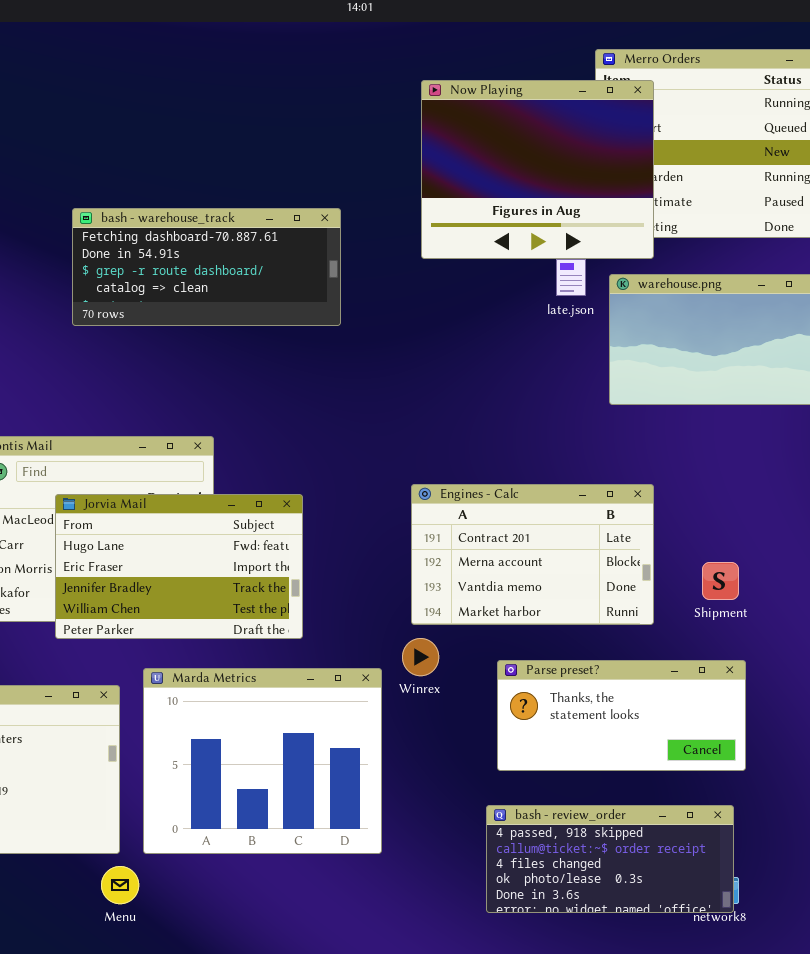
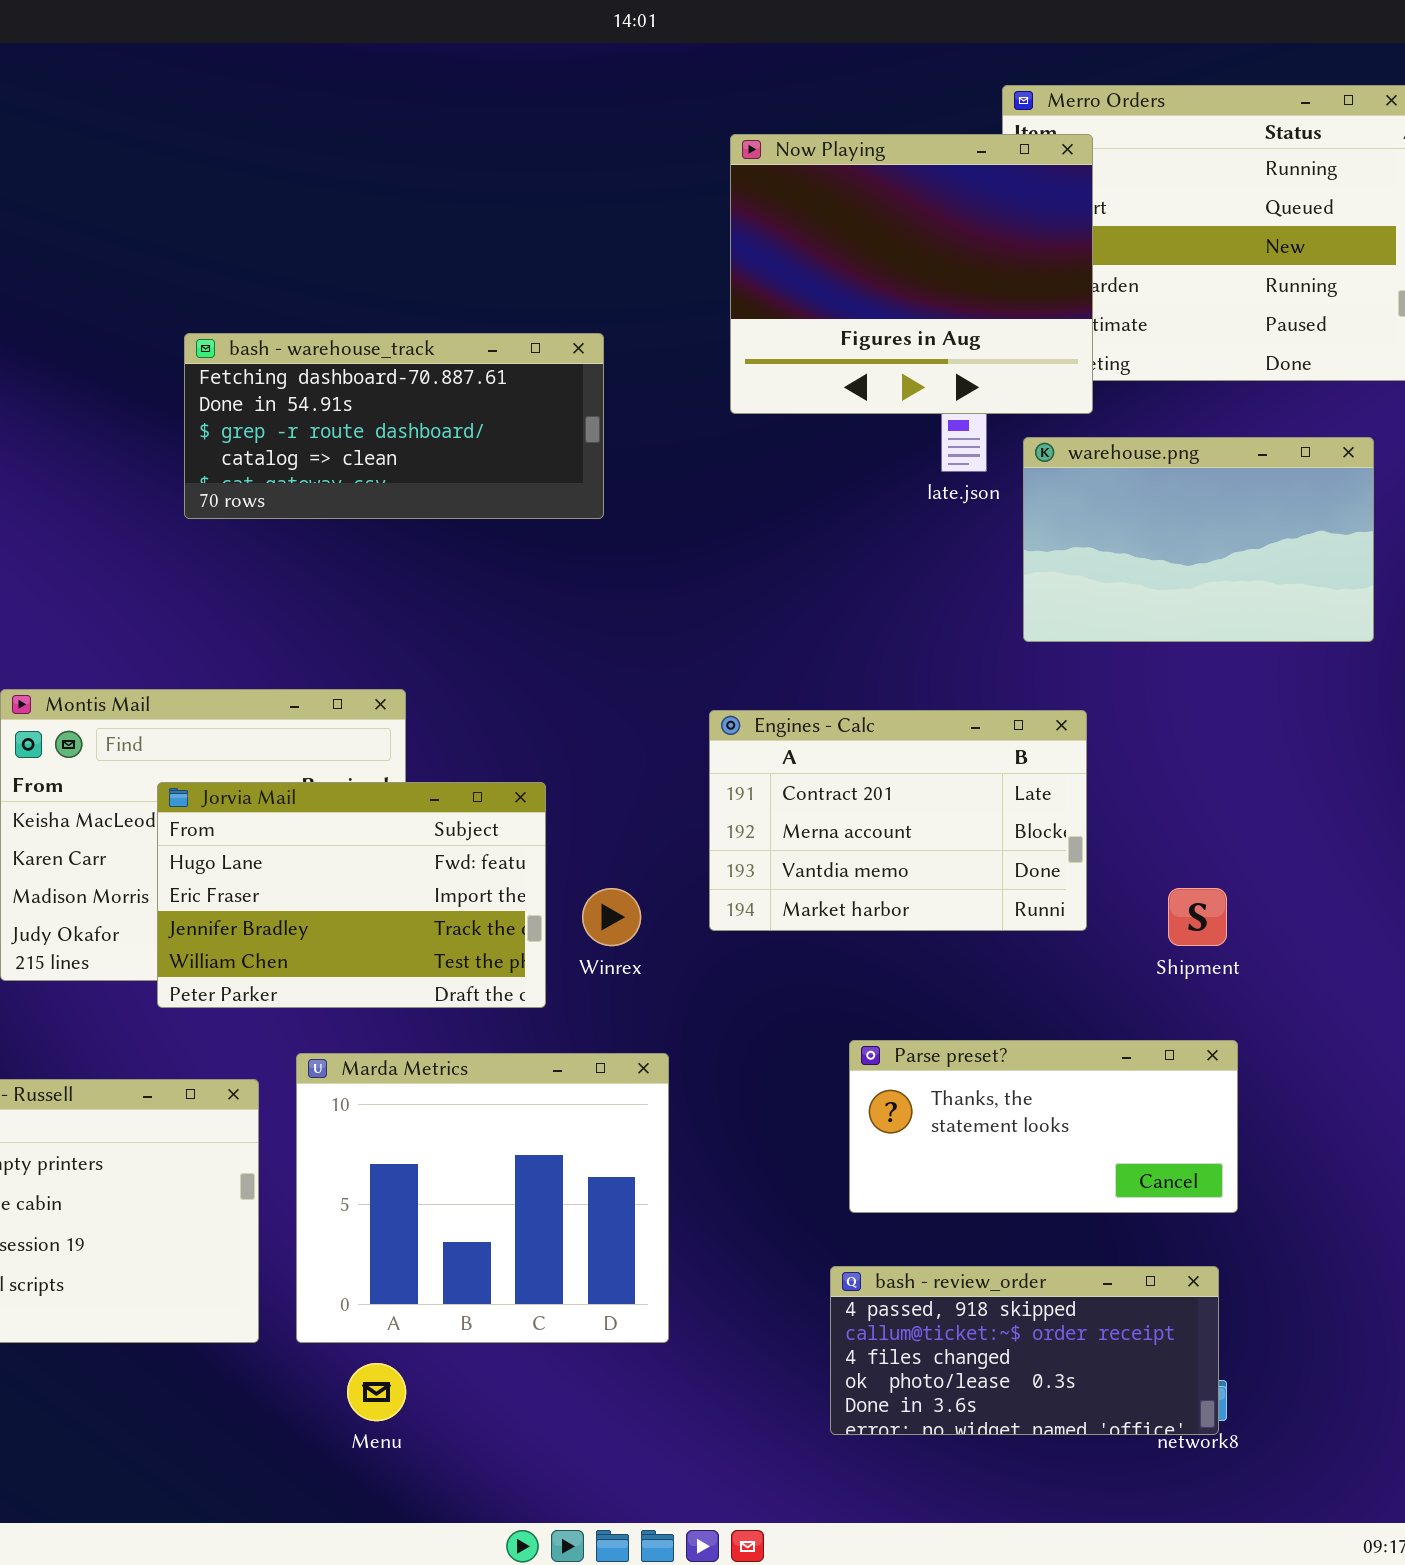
Engines - Calc: [411,484,654,625] -> [709,710,1087,931], moved
Winrex: [402,638,439,676] -> [582,888,641,946], moved
Menu: [101,866,139,904] -> [347,1363,406,1421], moved

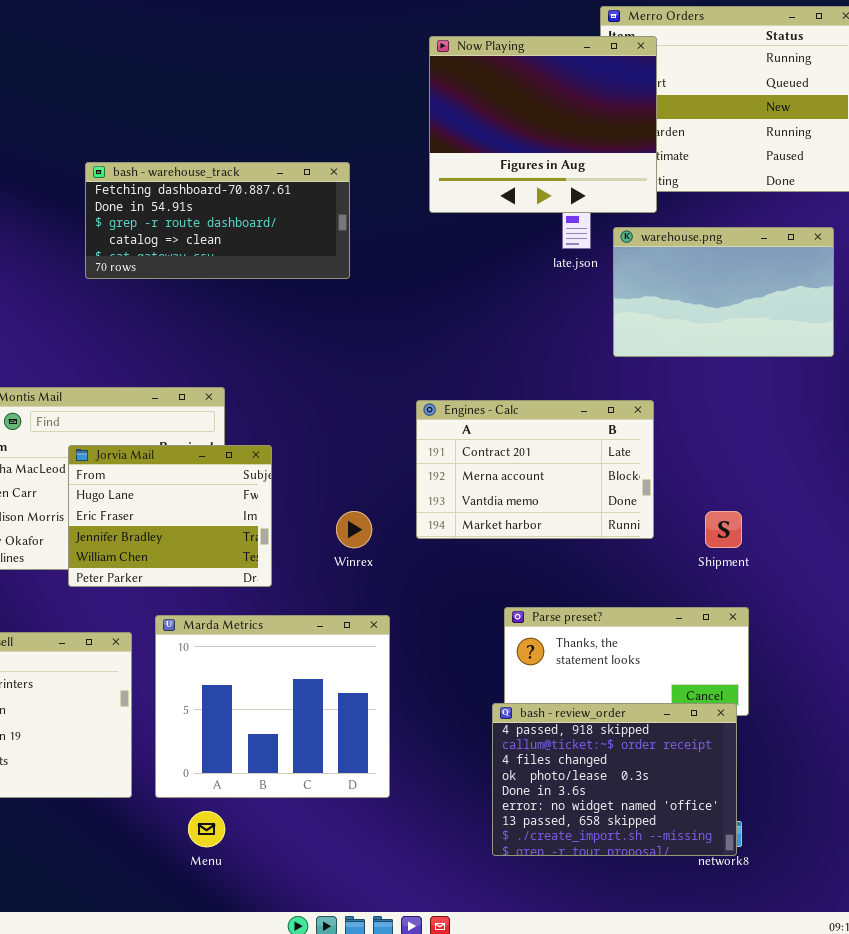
Jorvia Mail: [157,782,546,1008] -> [68,445,272,587], resized
bash - review_order: [830,1266,1219,1435] -> [492,703,737,856], resized

